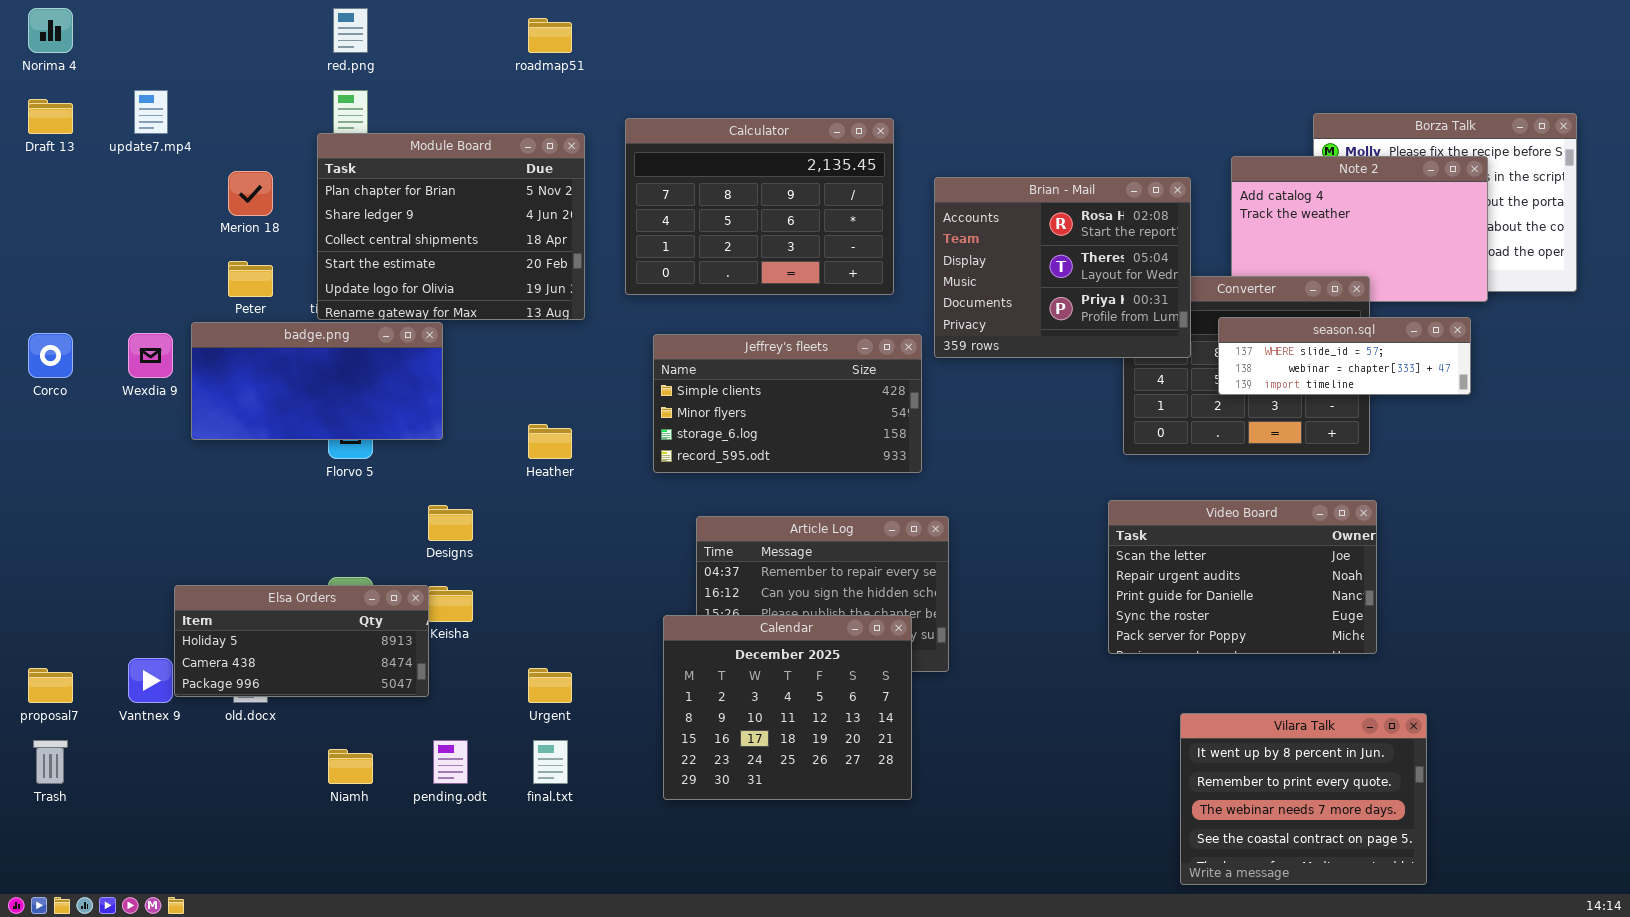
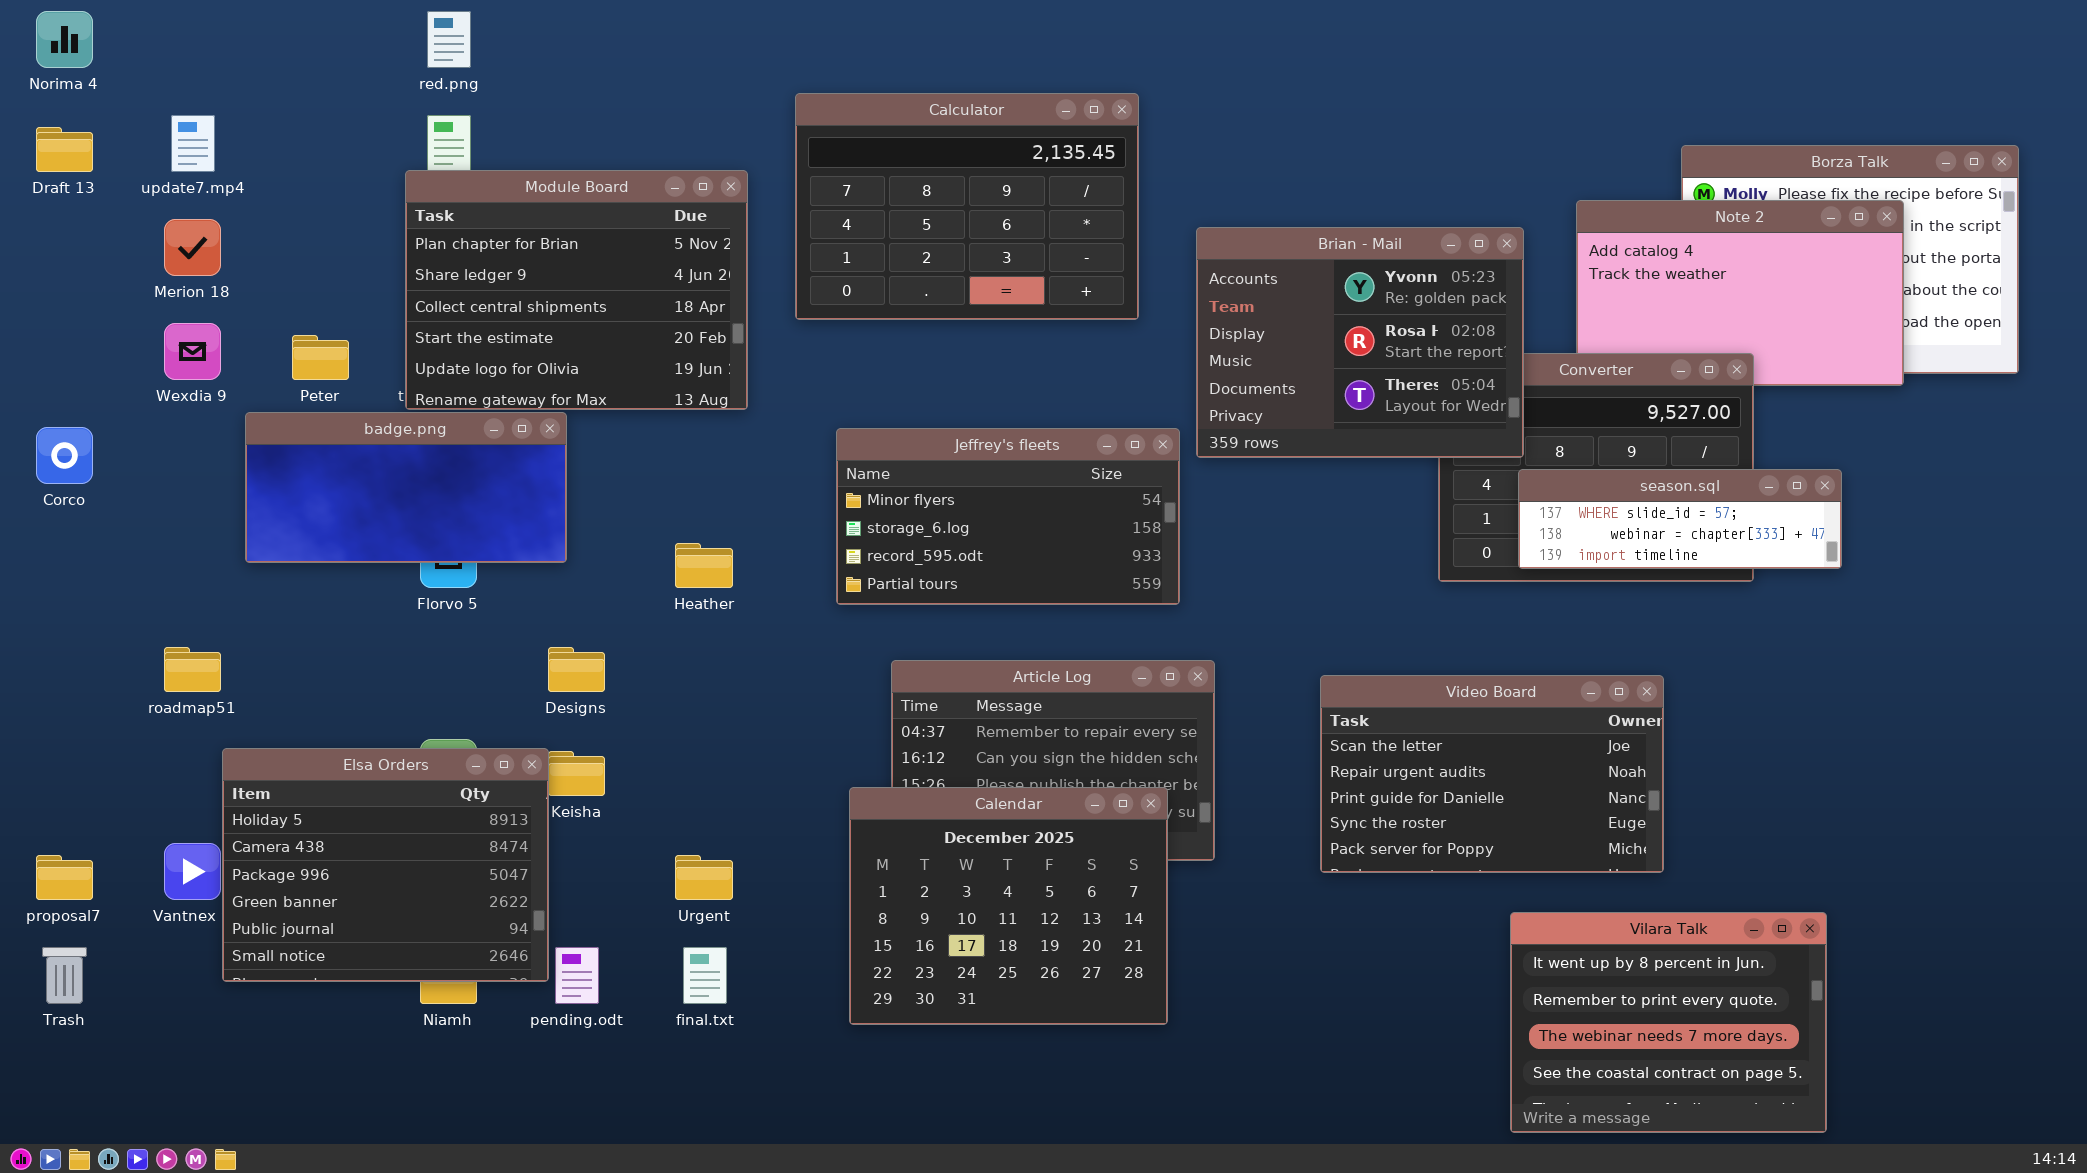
roadmap51: [528,18,572,53] -> [164,647,221,692], moved
Calculator: [625,118,894,295] -> [795,93,1139,320], moved
Merion 18: [228,171,273,216] -> [164,219,221,276], moved
Brian - Mail: [934,177,1191,358] -> [1196,227,1524,458], scrolled up 1 row
season.sql: [1218,317,1471,395] -> [1518,469,1842,569], moved
Wexdia 9: [128,333,173,378] -> [164,323,221,380], moved
Jeffrey's fleets: [653,334,922,473] -> [836,428,1180,605], scrolled down 1 row
Video Board: [1108,500,1377,654] -> [1320,675,1664,873], moved
Elsa Orders: [174,585,429,697] -> [222,748,549,982], resized

